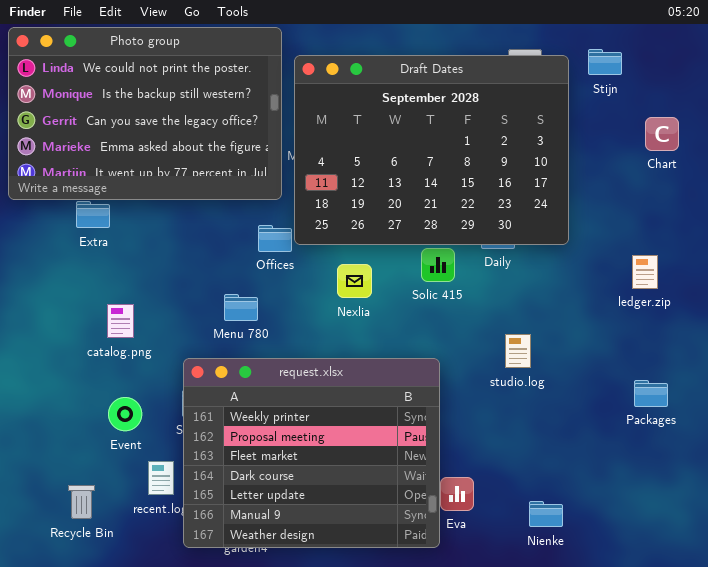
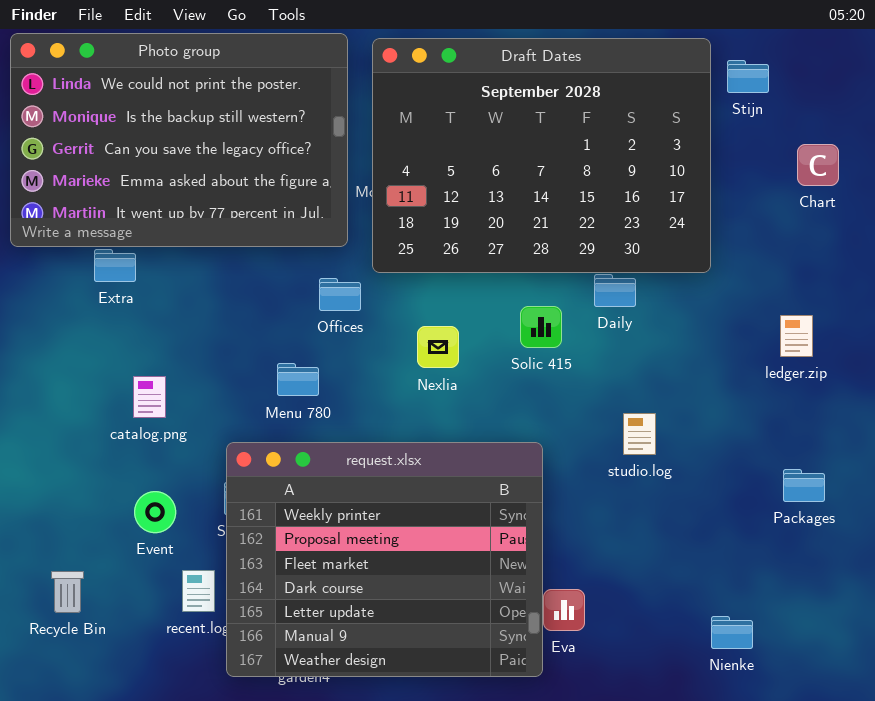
Draft Dates: [294,55,569,245] -> [372,38,711,273], moved
Recycle Bin: [68,485,95,519] -> [51,571,84,613], moved
Nienke: [529,501,563,527] -> [711,616,753,649], moved

